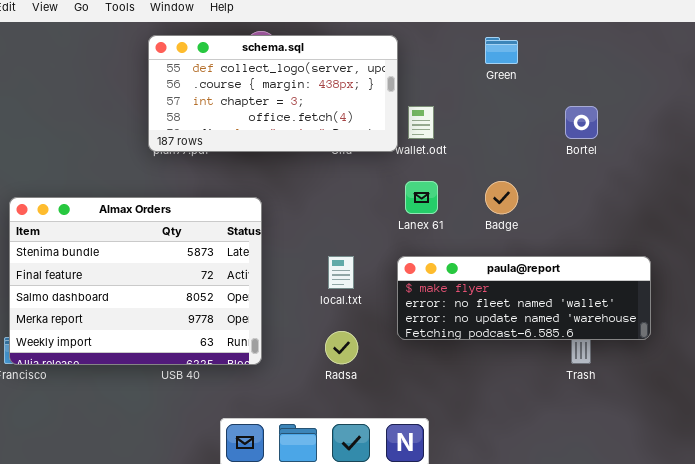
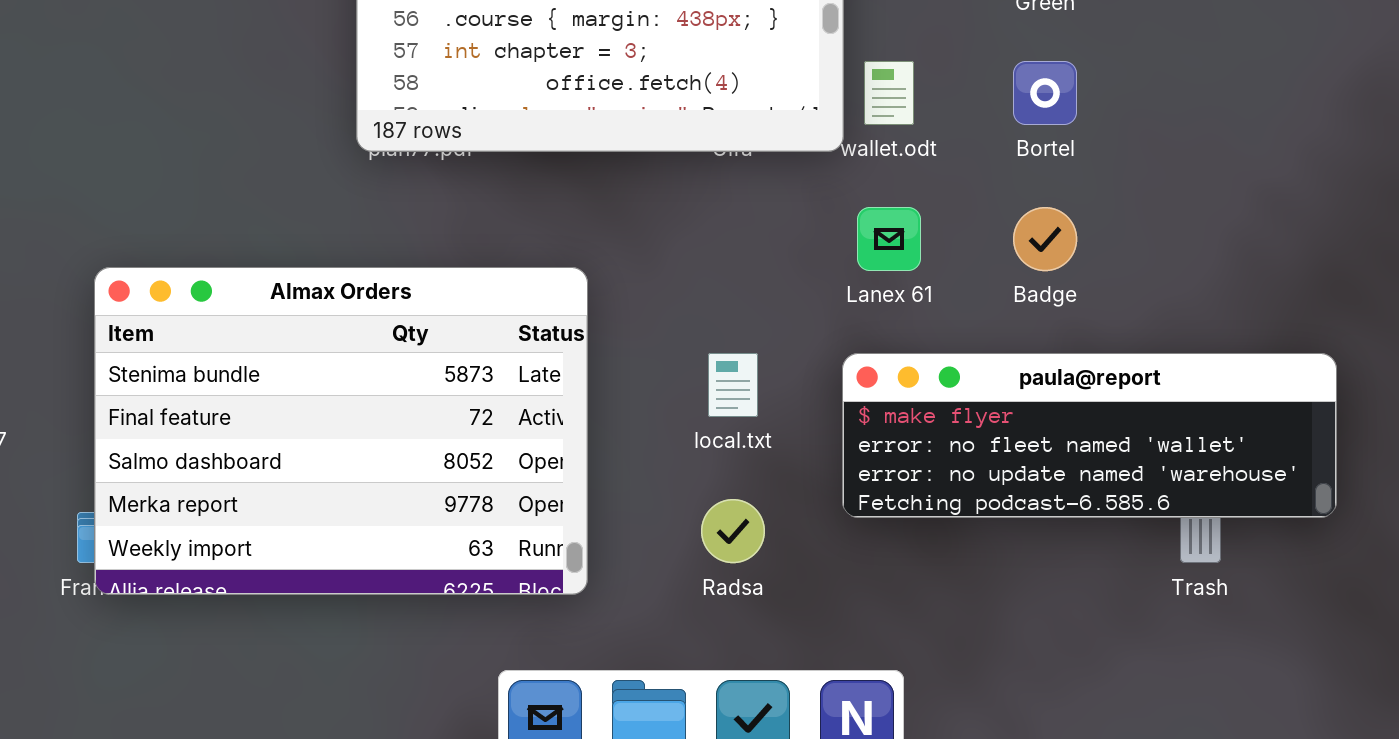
Bortel: [565,106,598,139] -> [1013,61,1077,125], moved
Almax Orders: [9,197,262,365] -> [94,267,588,595], moved

